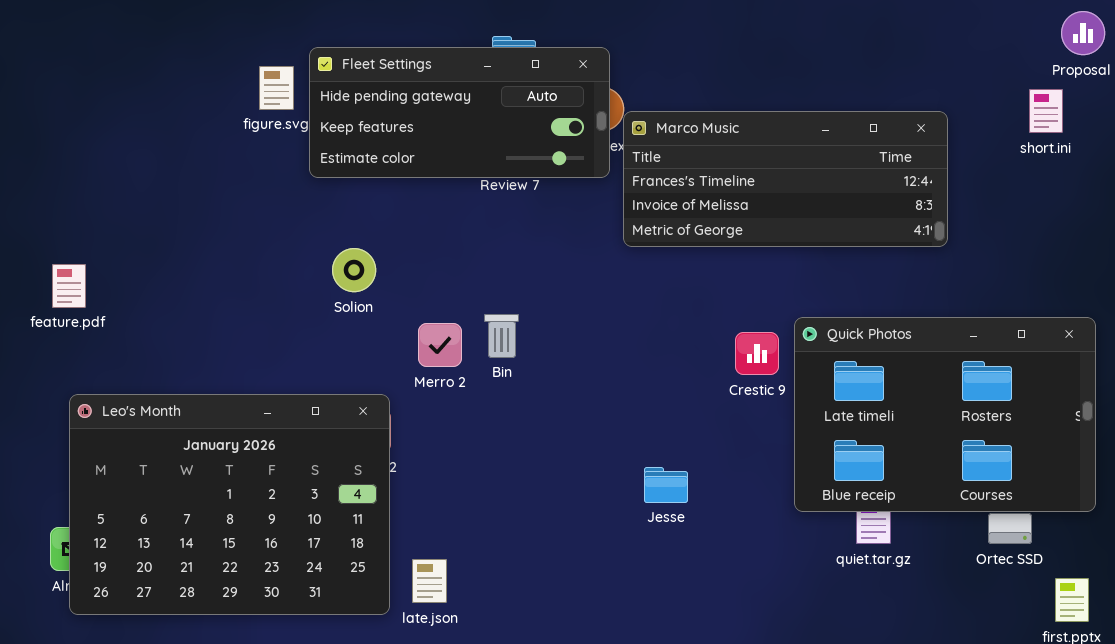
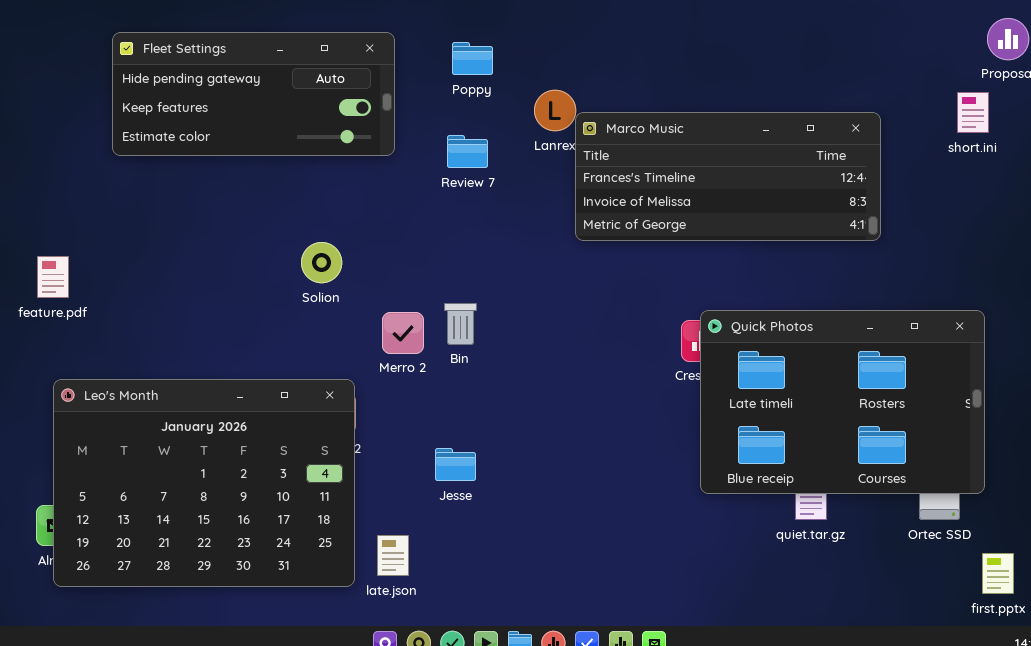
Fleet Settings: [309,47,610,178] -> [112,32,395,156], moved
Quick Photos: [794,317,1096,512] -> [700,310,985,494], moved
Jesse: [644,467,688,503] -> [435,448,476,481], moved

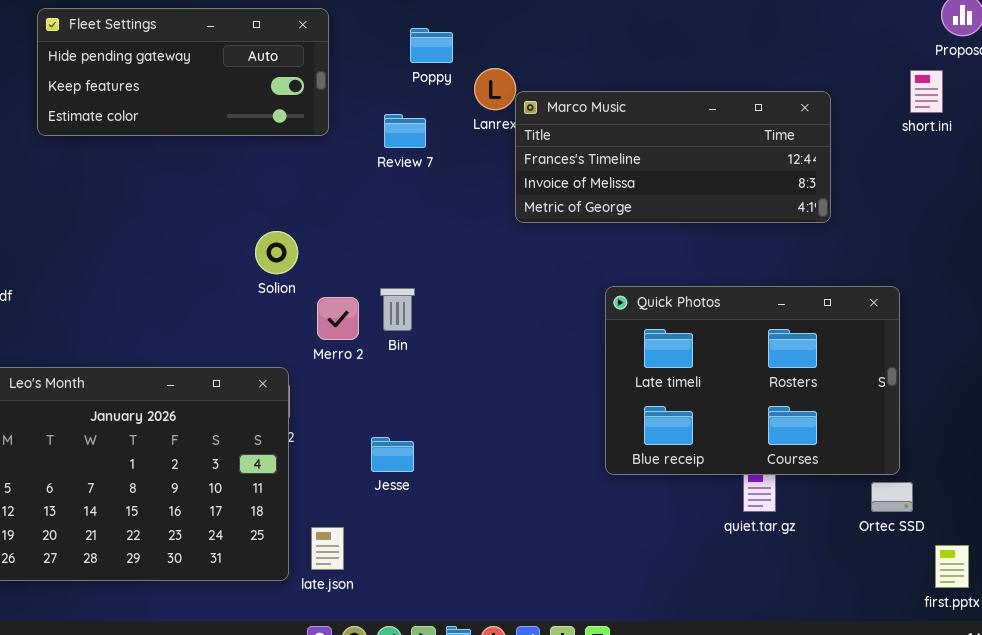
Poppy: [452,42,493,75] -> [410,28,453,63], moved
Solion: [301,242,342,283] -> [255,231,298,274], moved
Quick Photos: [700,310,985,494] -> [605,286,900,475], moved

